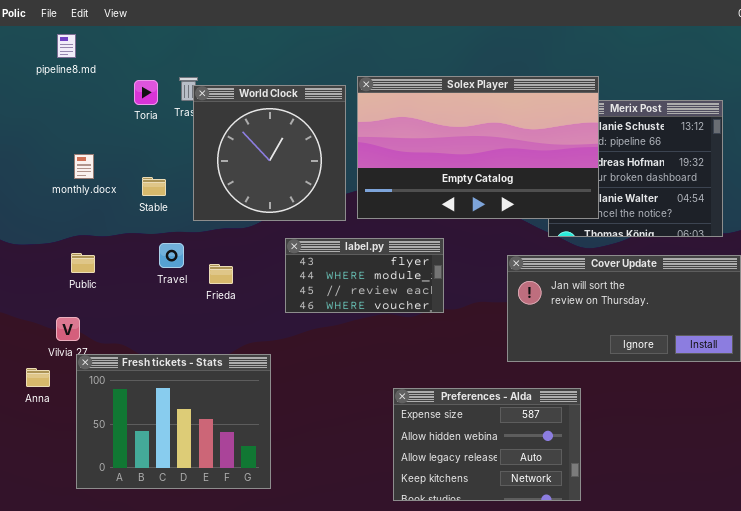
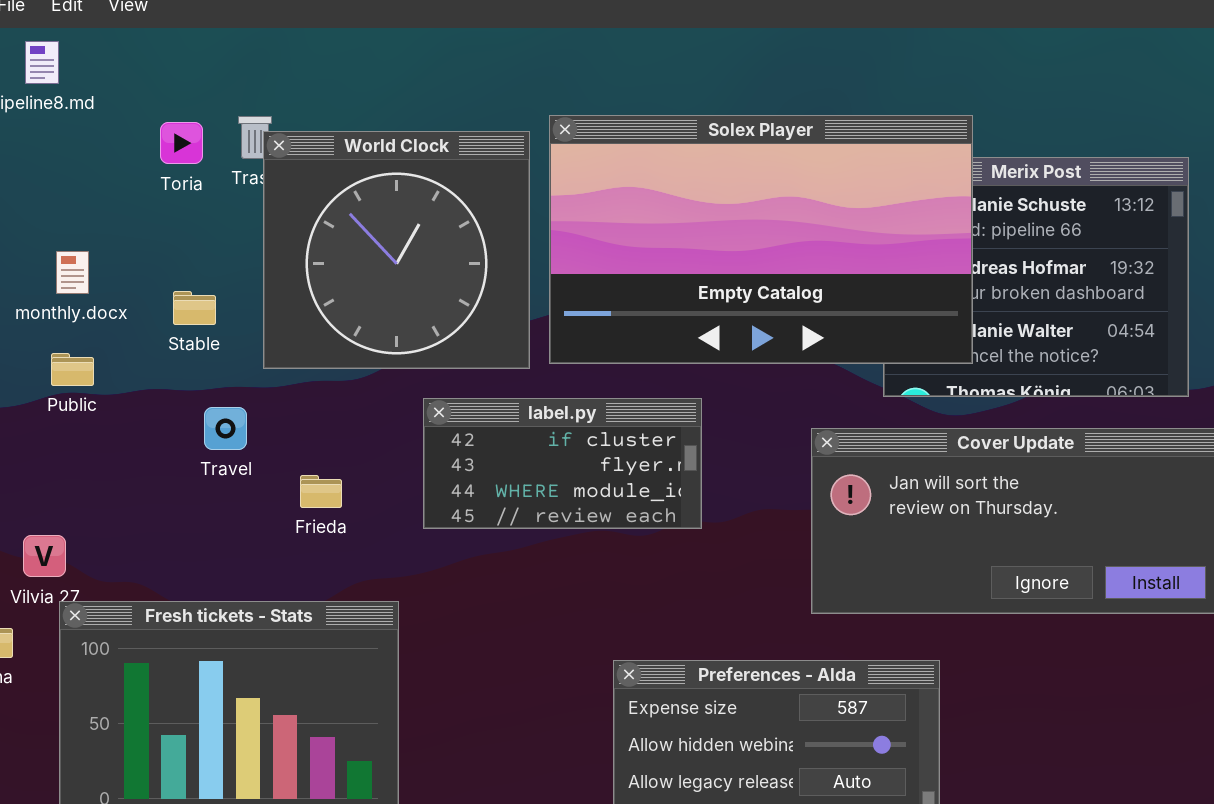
label.py: [285,238,444,313] -> [423,398,702,529], scrolled up 1 row
Public: [71,253,95,273] -> [51,353,94,386], moved
Frieda: [209,264,233,284] -> [300,475,342,508], moved

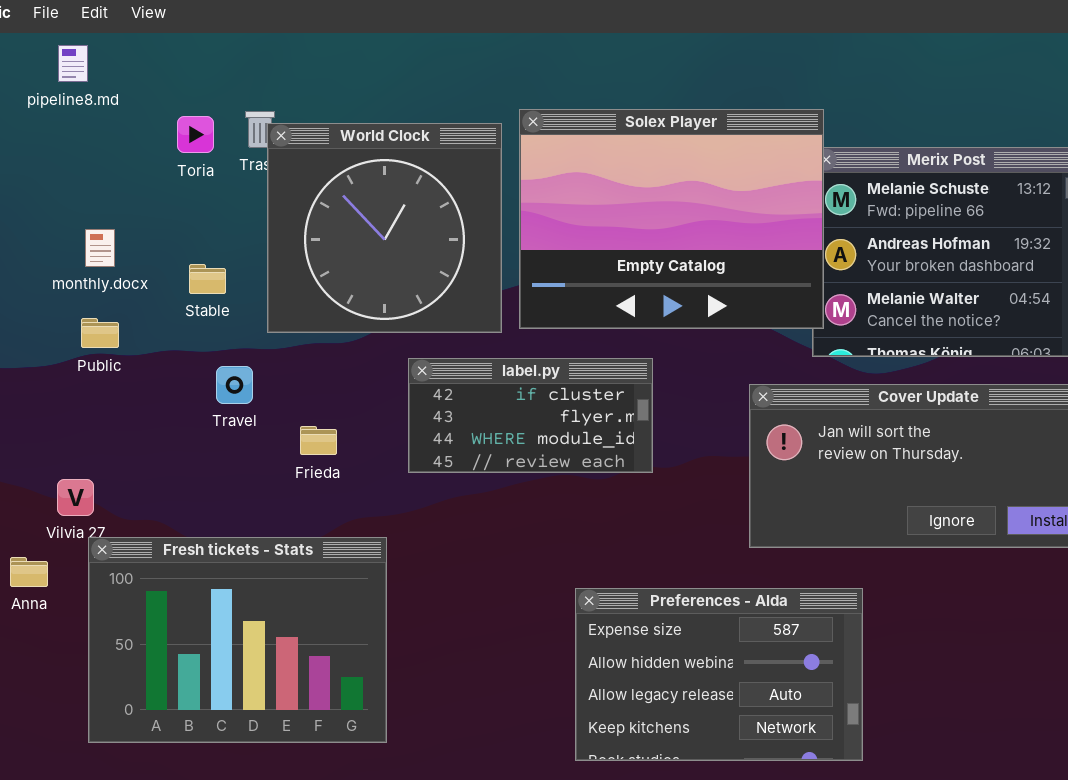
Solex Player: [549,115,973,364] -> [519,109,824,329], resized

